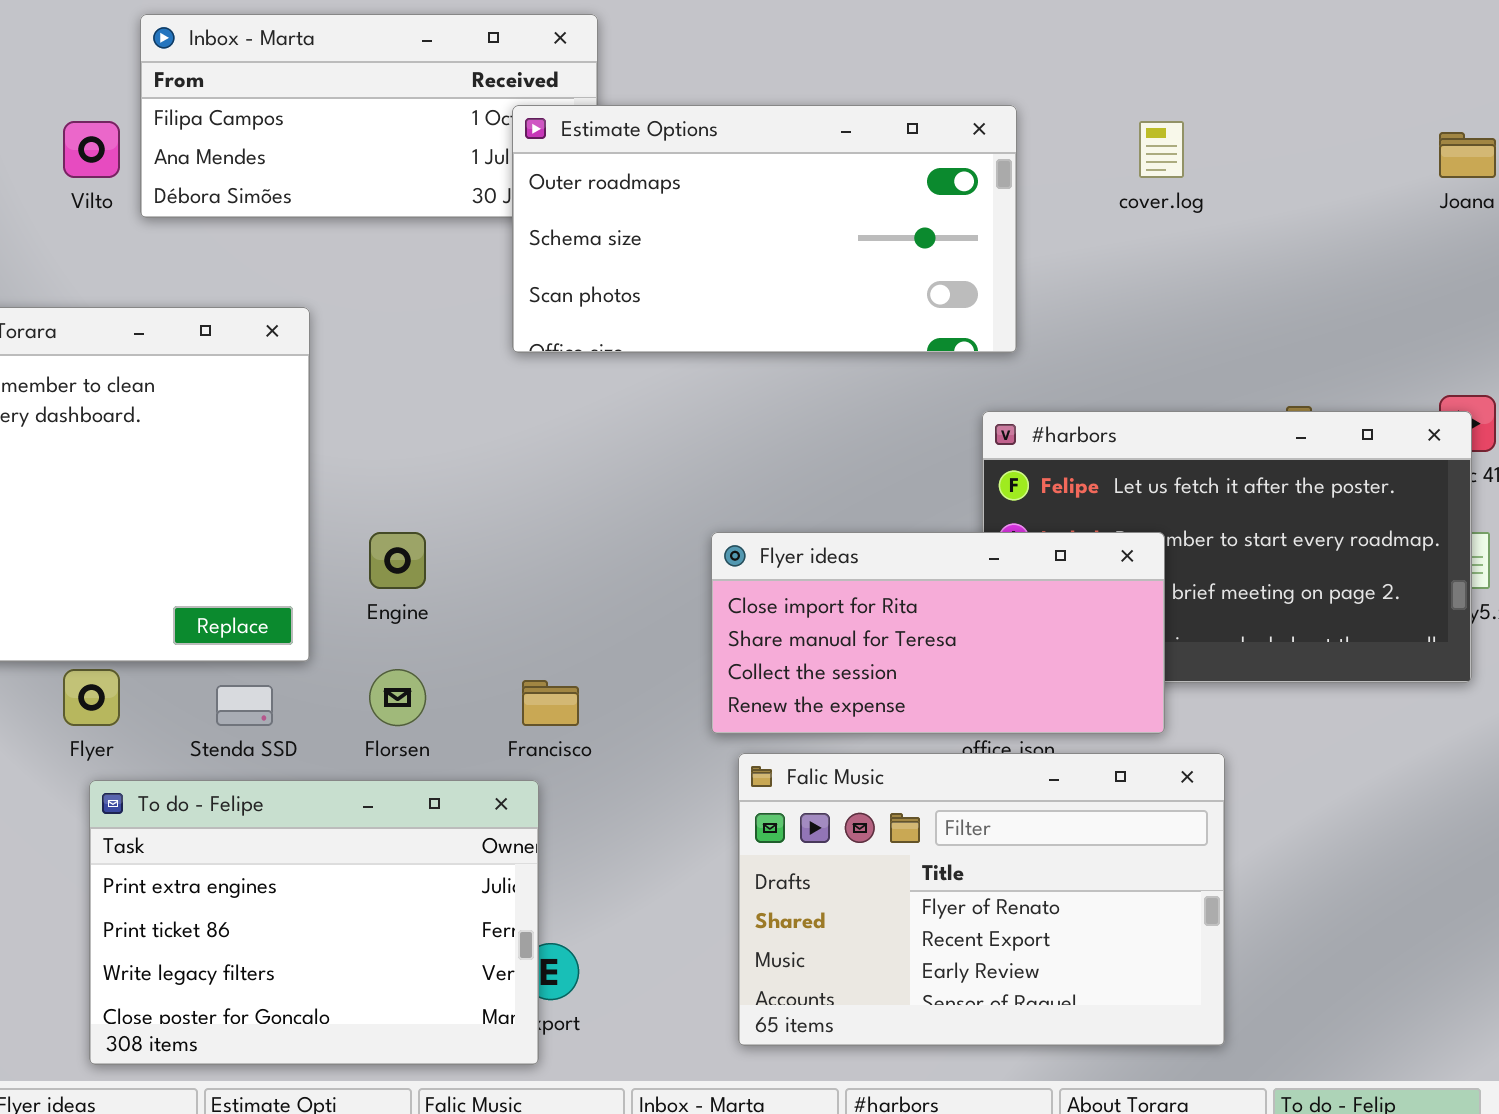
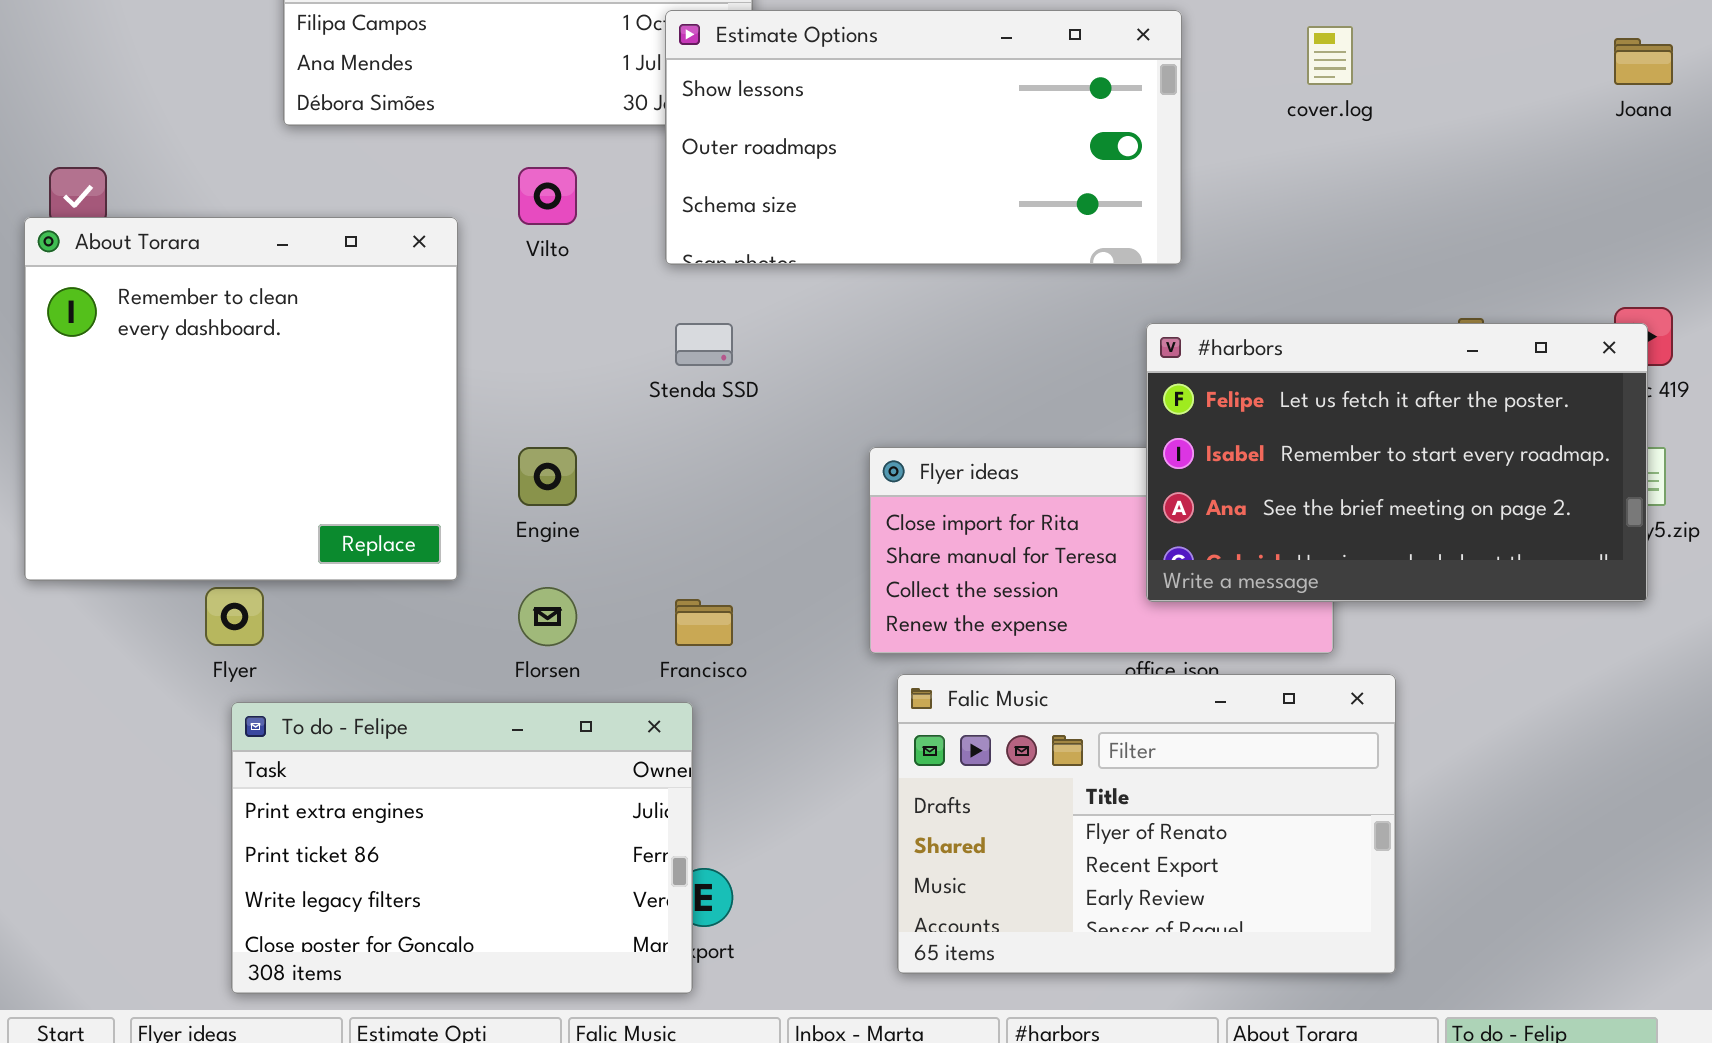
Estimate Options: [512,105,1017,353] -> [665,10,1182,265], scrolled up 1 row
Vilto: [63,121,120,178] -> [518,167,577,225], moved
#harbors: [982,411,1472,683] -> [1146,323,1648,602], raised
Stenda SSD: [216,685,273,726] -> [675,323,733,366], moved

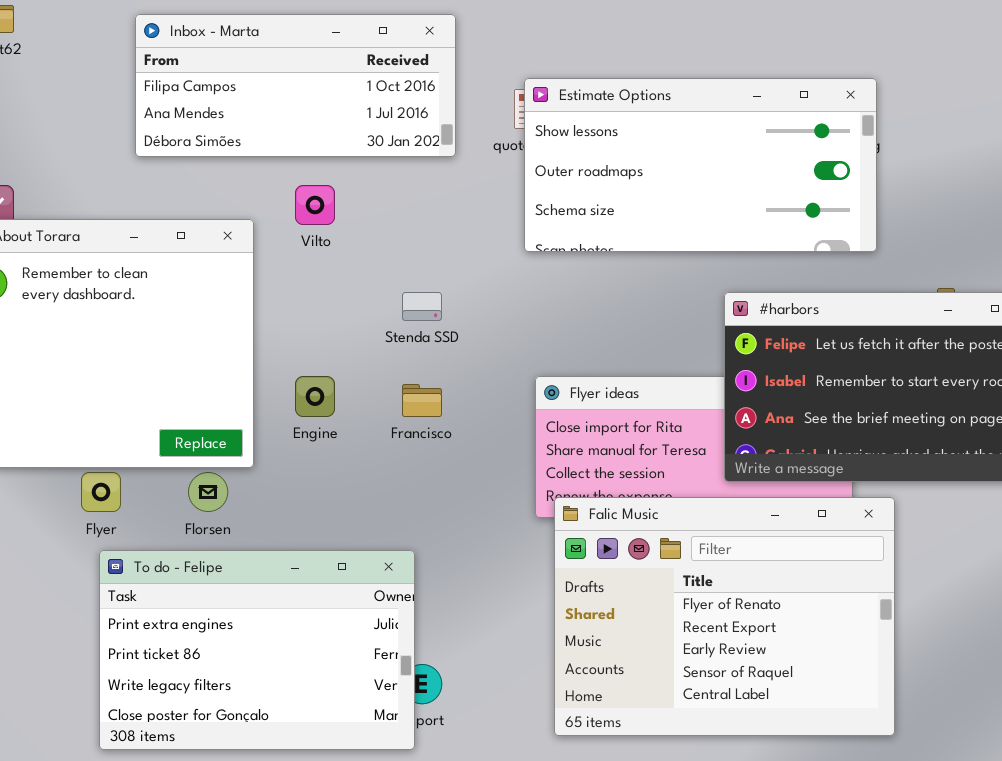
Estimate Options: [665,10,1182,265] -> [524,78,877,252], moved
Florsen: [518,587,577,646] -> [188,472,228,512], moved
Francisco: [675,599,733,646] -> [402,384,442,417], moved
Falic Music: [897,674,1396,974] -> [554,497,895,736], resized

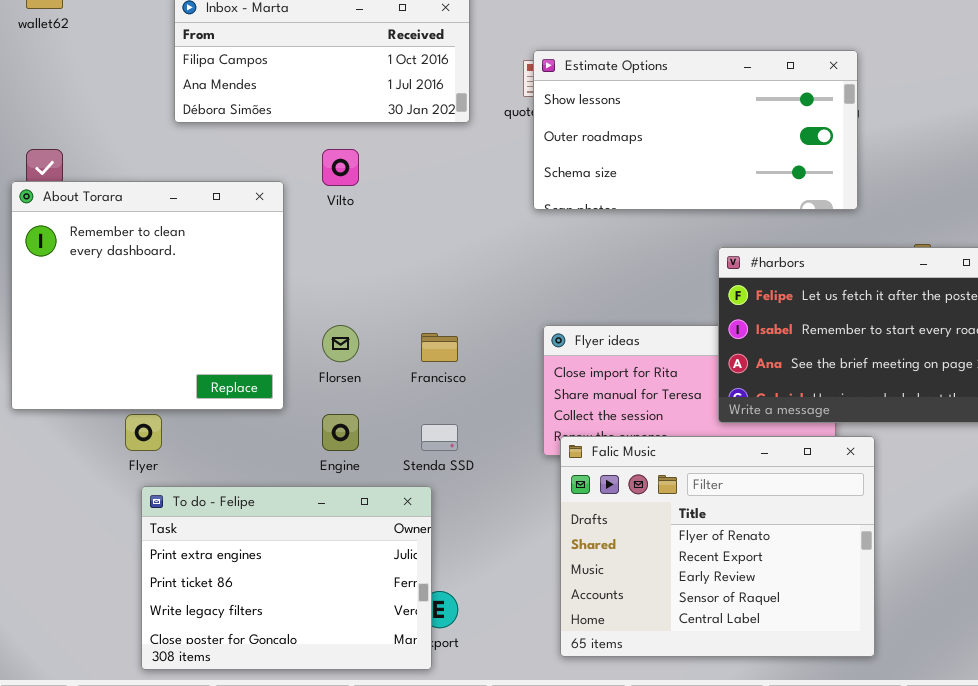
Stenda SSD: [402,292,442,321] -> [421,424,458,451], moved
Engine: [295,376,335,417] -> [322,414,359,451], moved
Florsen: [188,472,228,512] -> [322,325,359,362], moved

